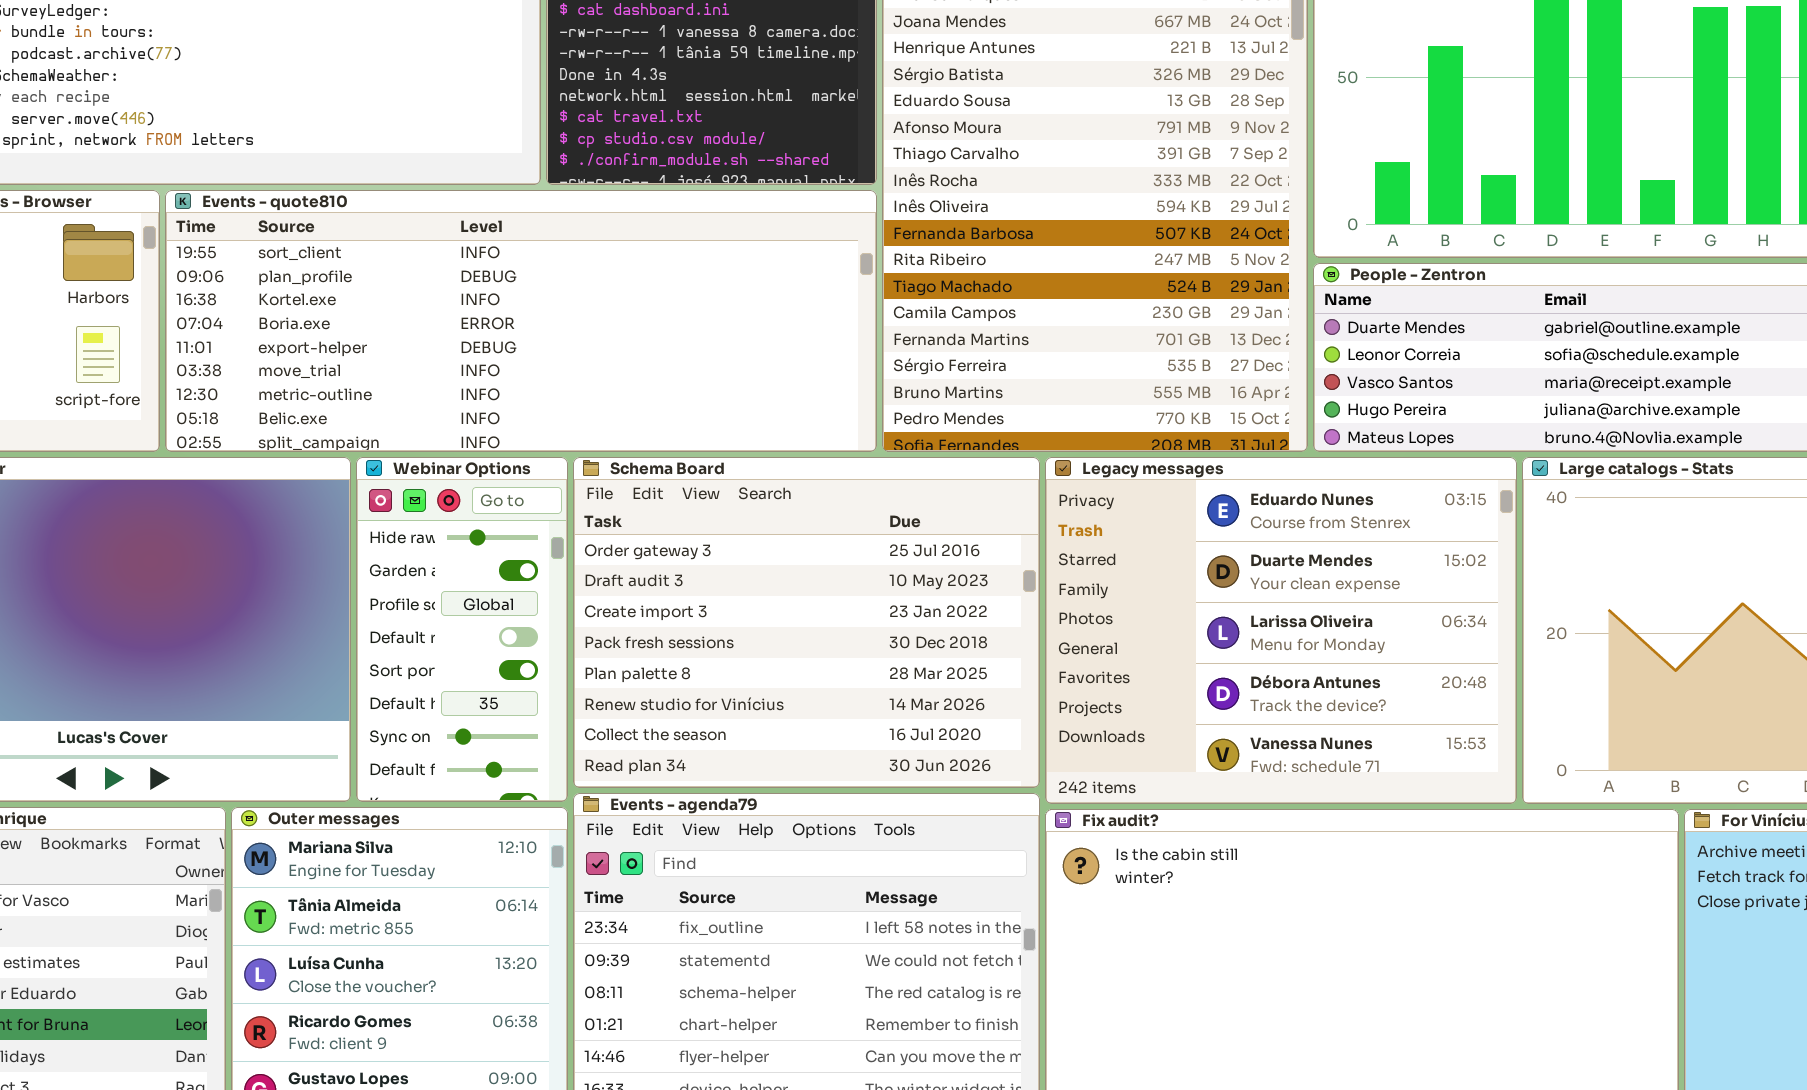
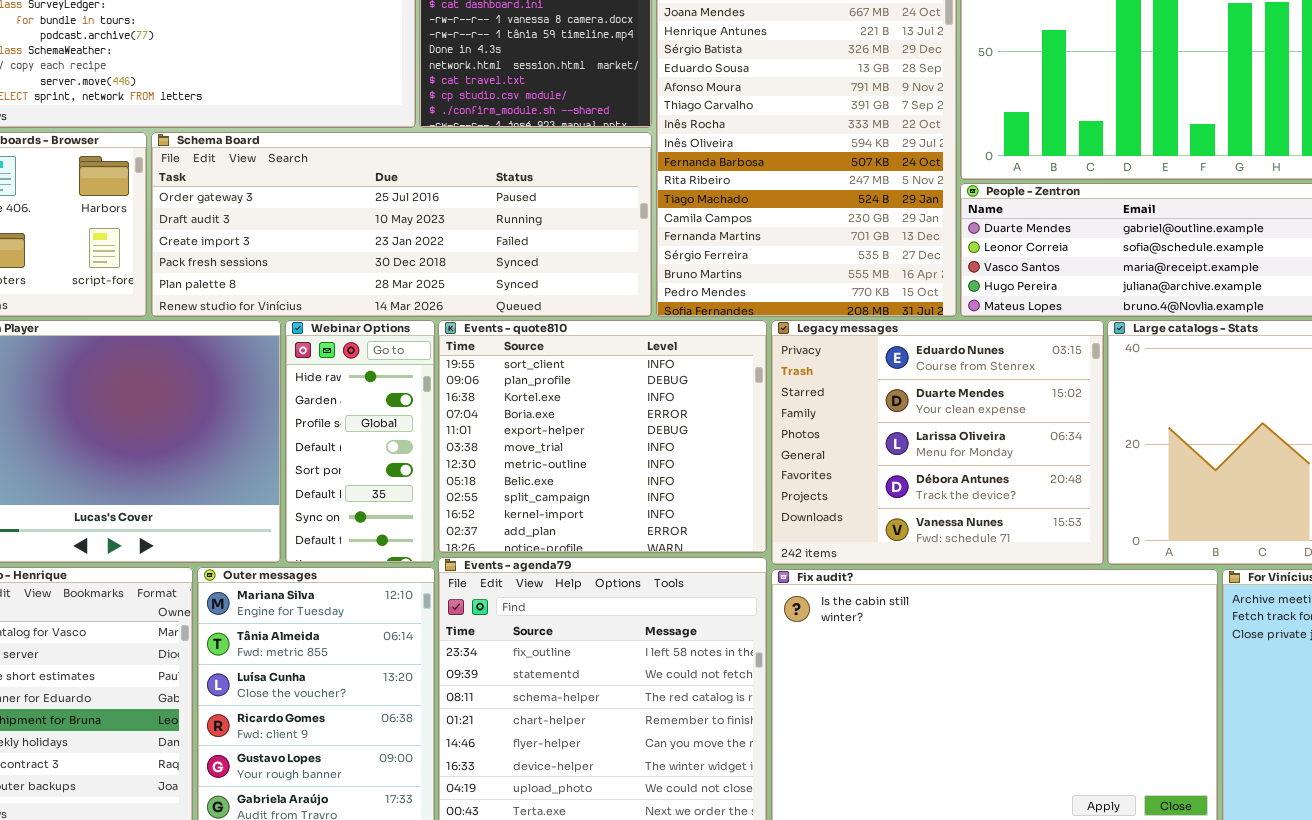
Events - quote810: [165,190,877,452] -> [438,320,767,553], moved, resized
Schema Board: [573,457,1040,788] -> [151,132,652,317], moved, resized

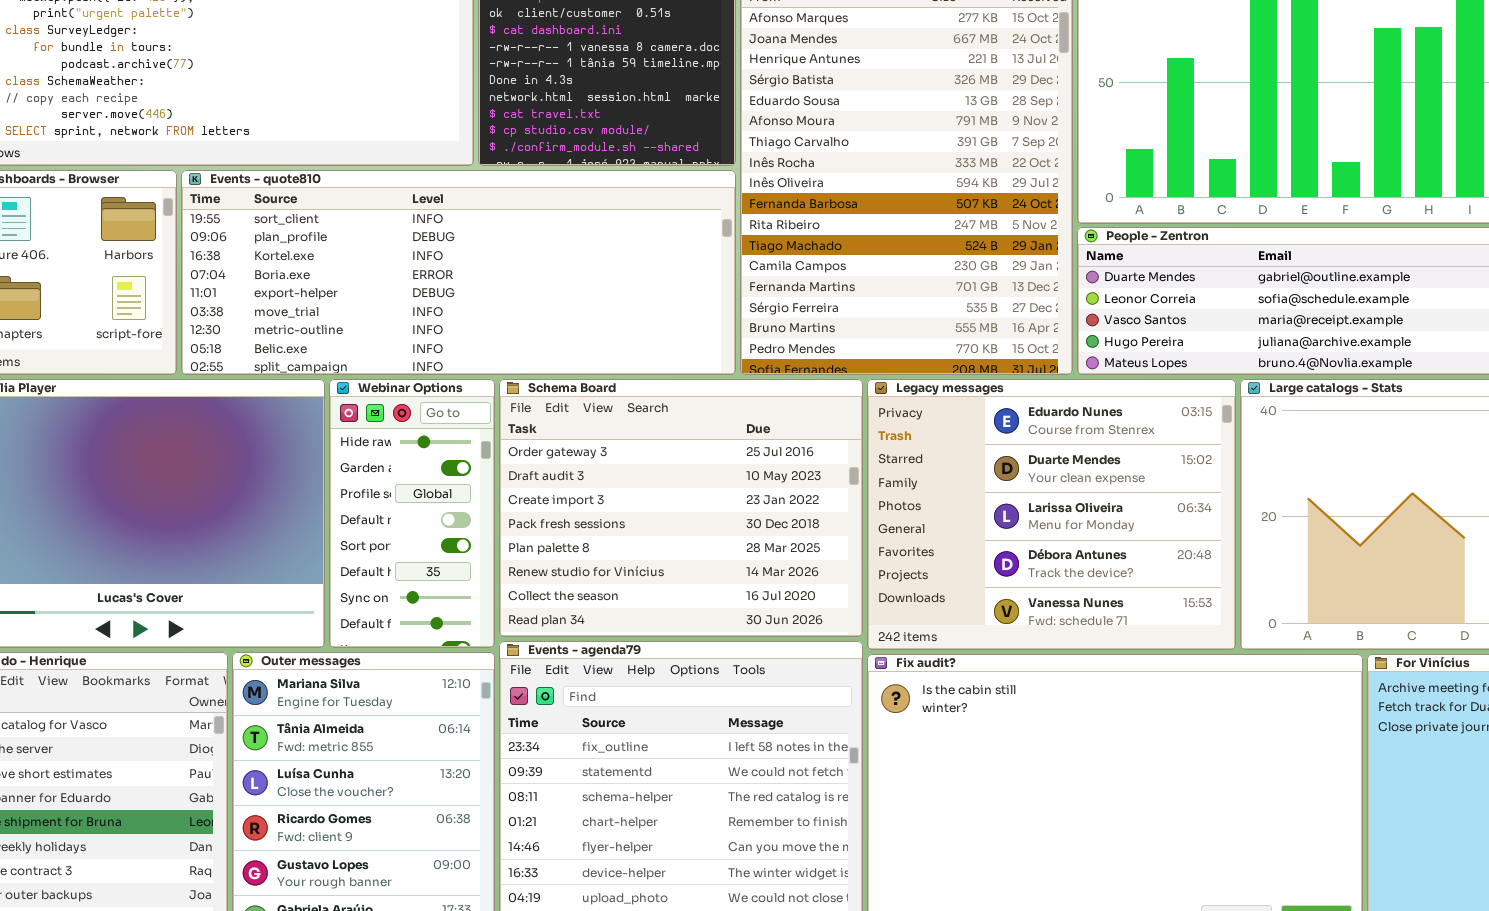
Schema Board: [151,132,652,317] -> [499,379,863,637], moved, resized
Events - quote810: [438,320,767,553] -> [181,170,736,375], moved, resized

